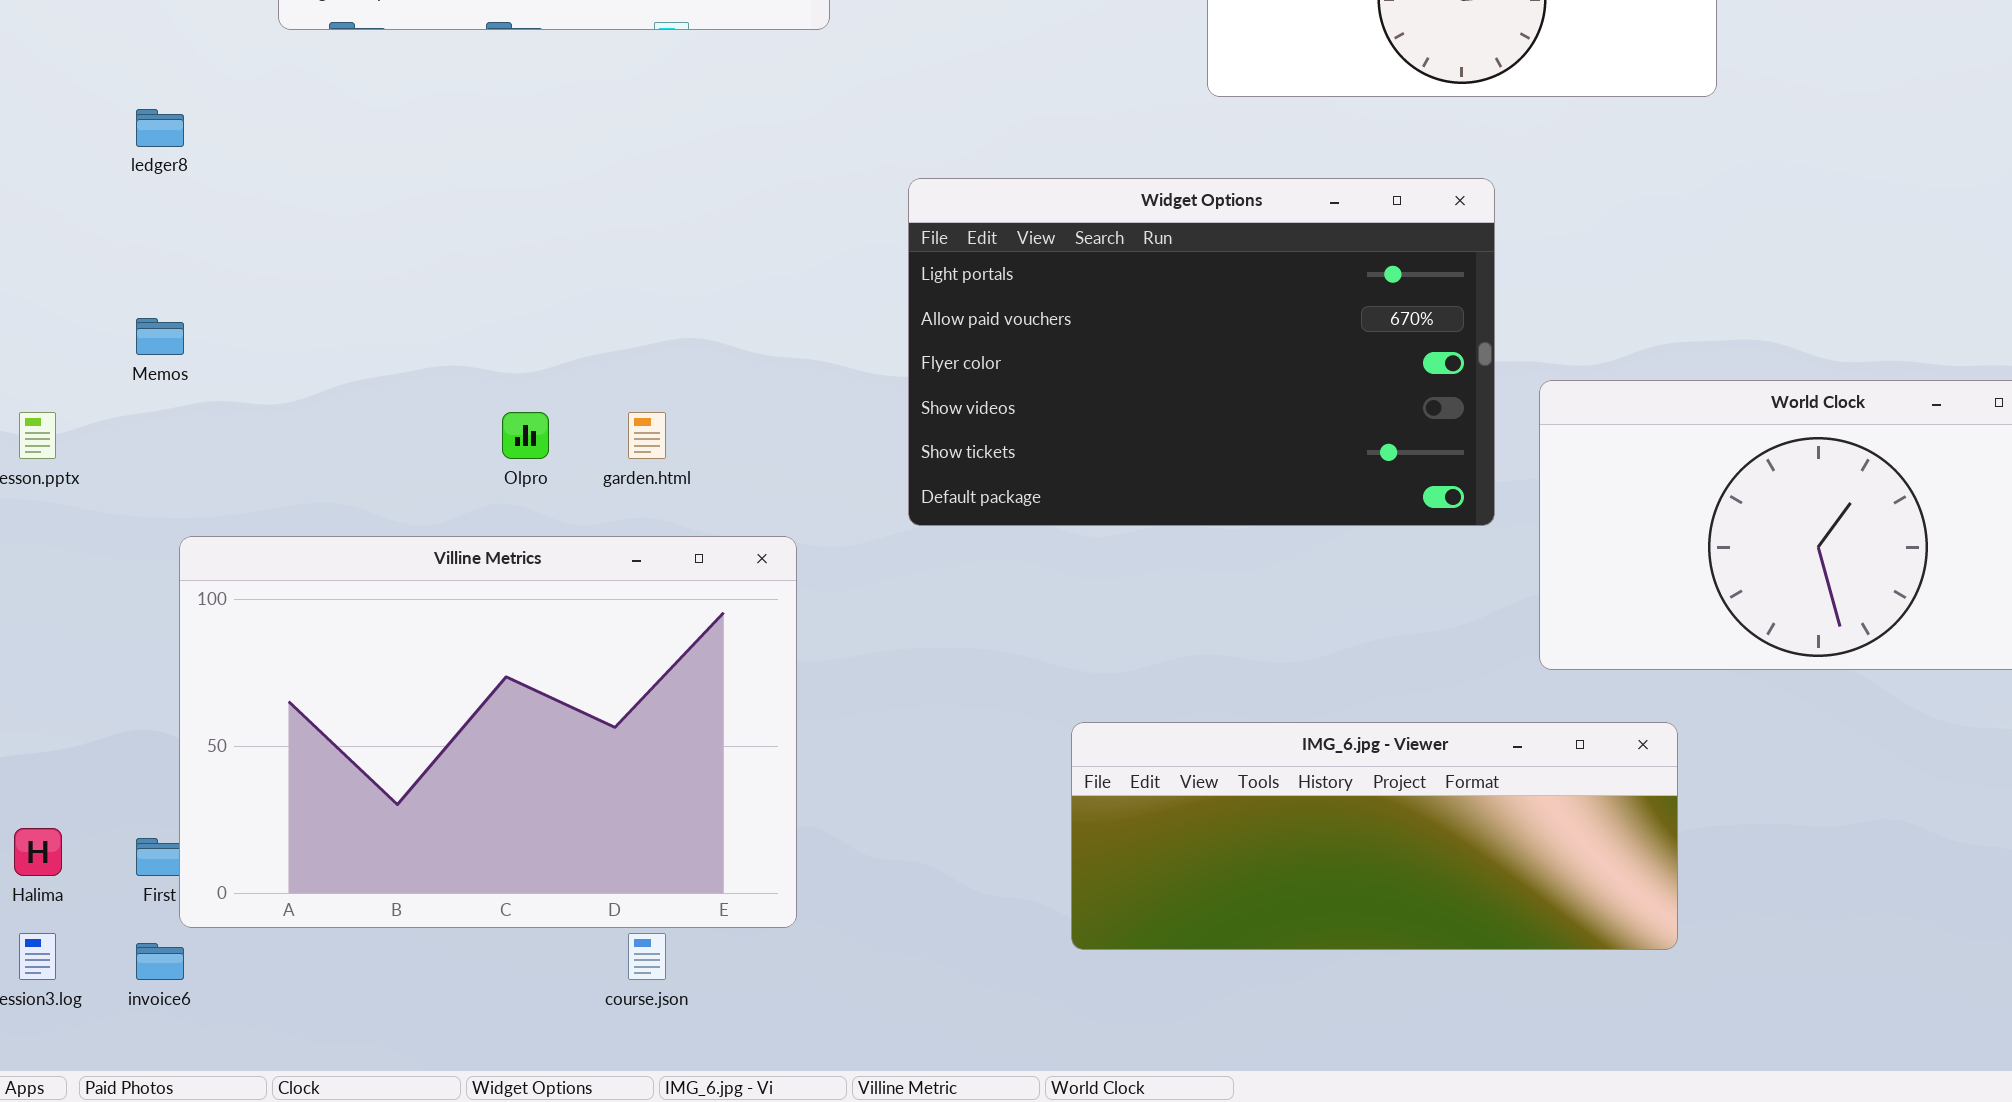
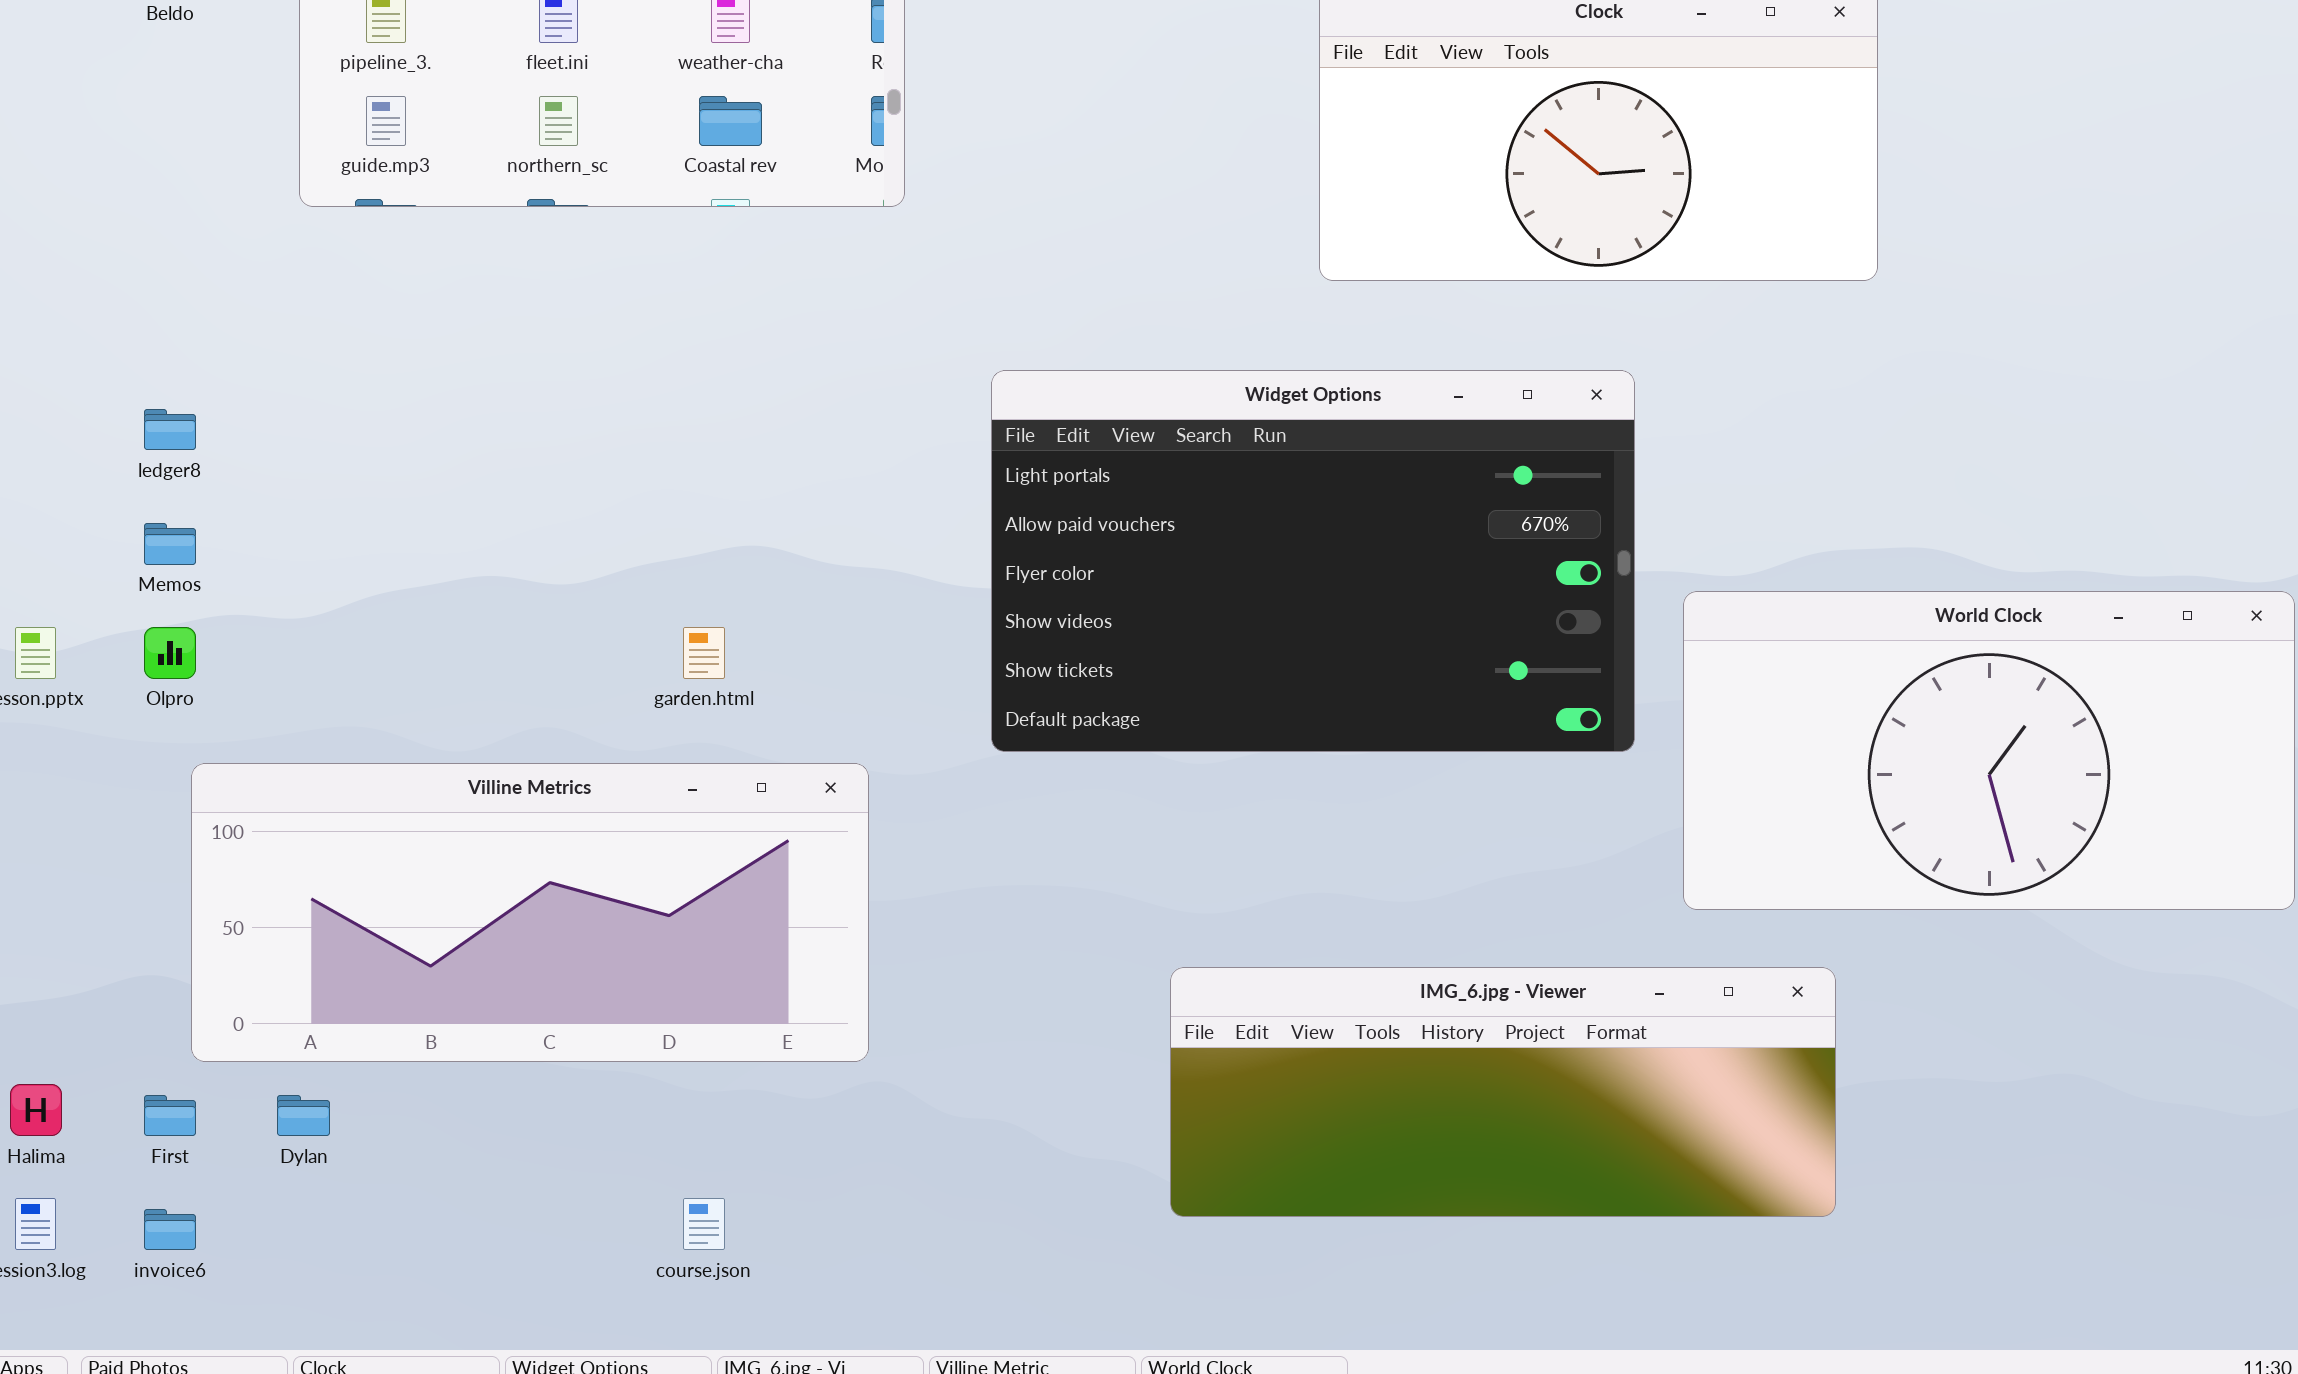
ledger8: [136,109,184,147] -> [144,409,196,450], moved
Olpro: [502,412,549,459] -> [144,627,196,679], moved
Villine Metrics: [179,536,797,928] -> [191,763,869,1062], resized

